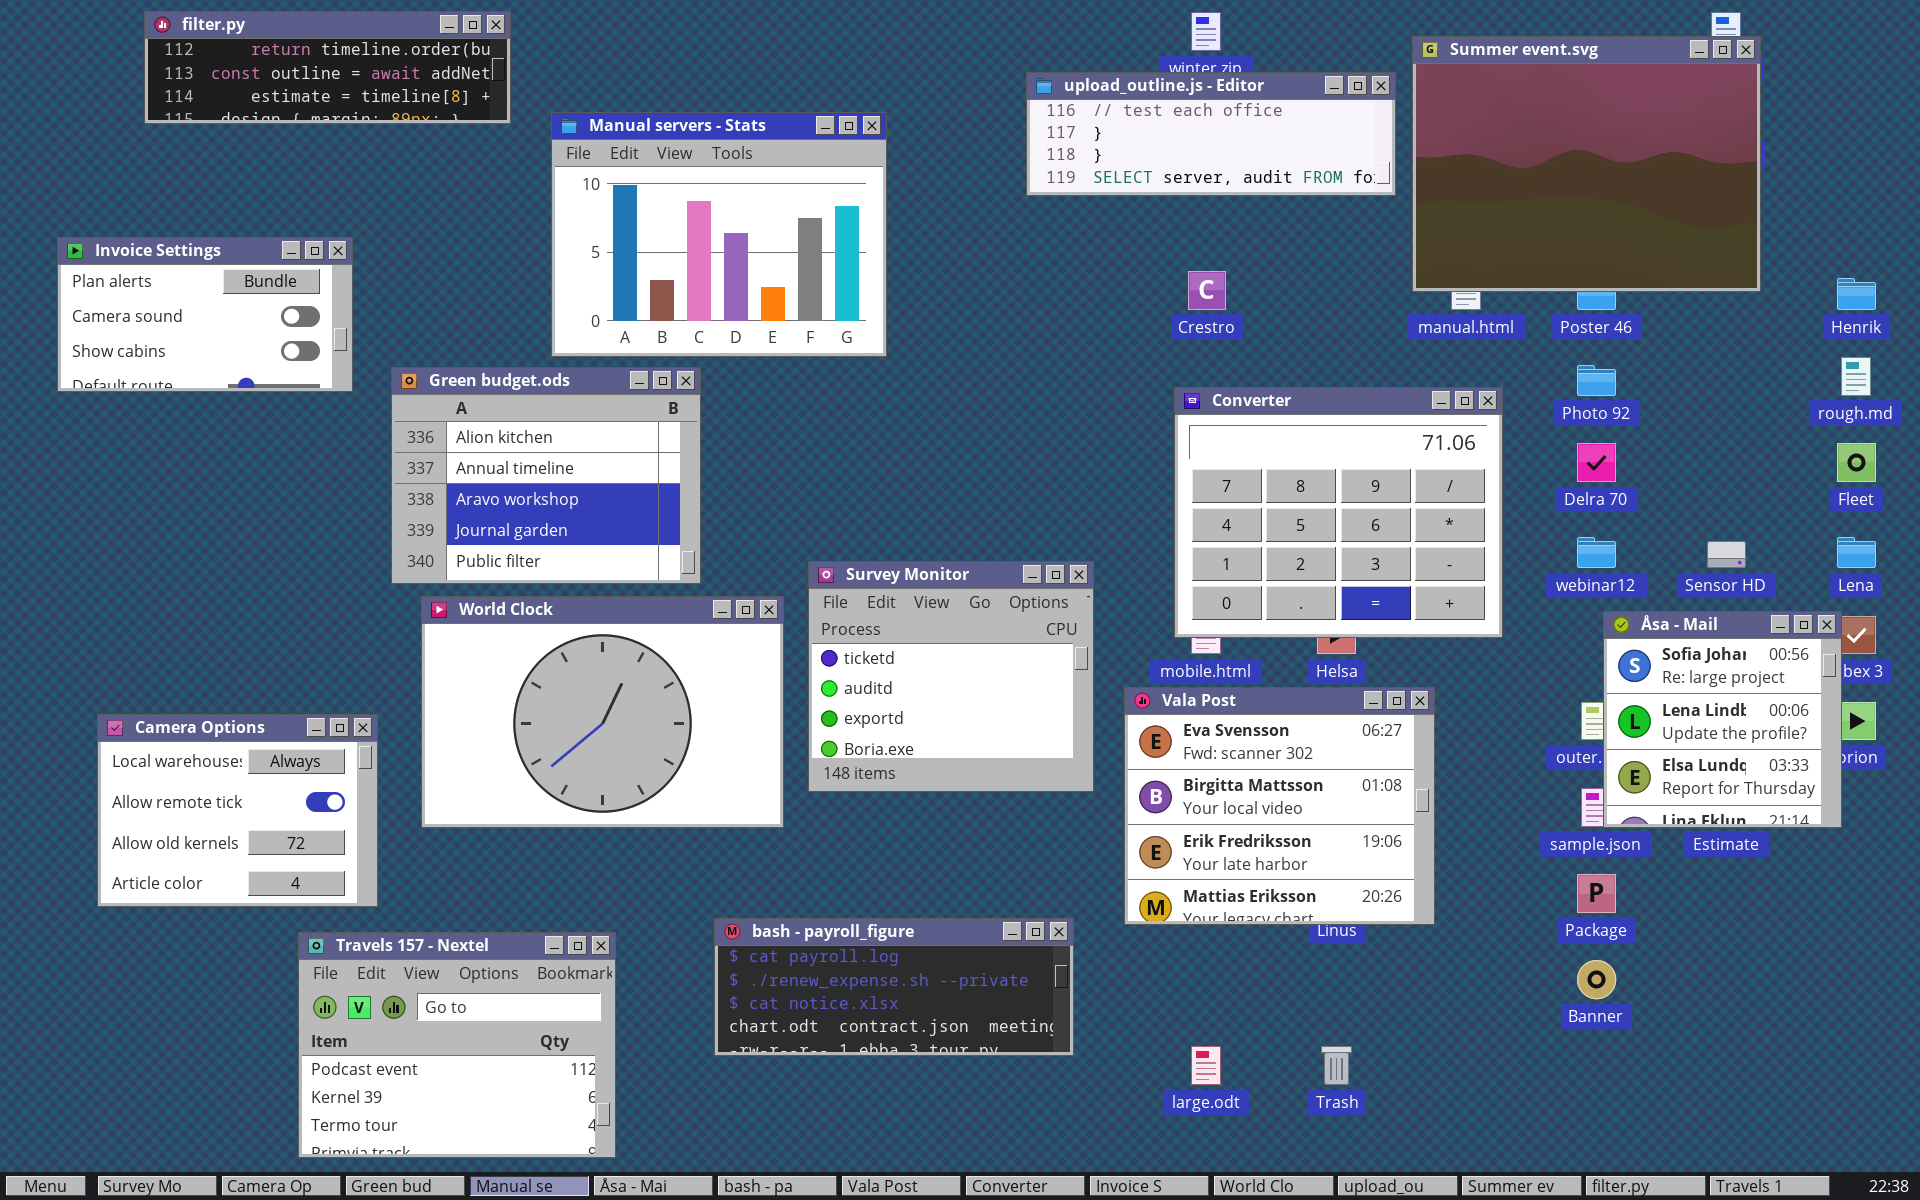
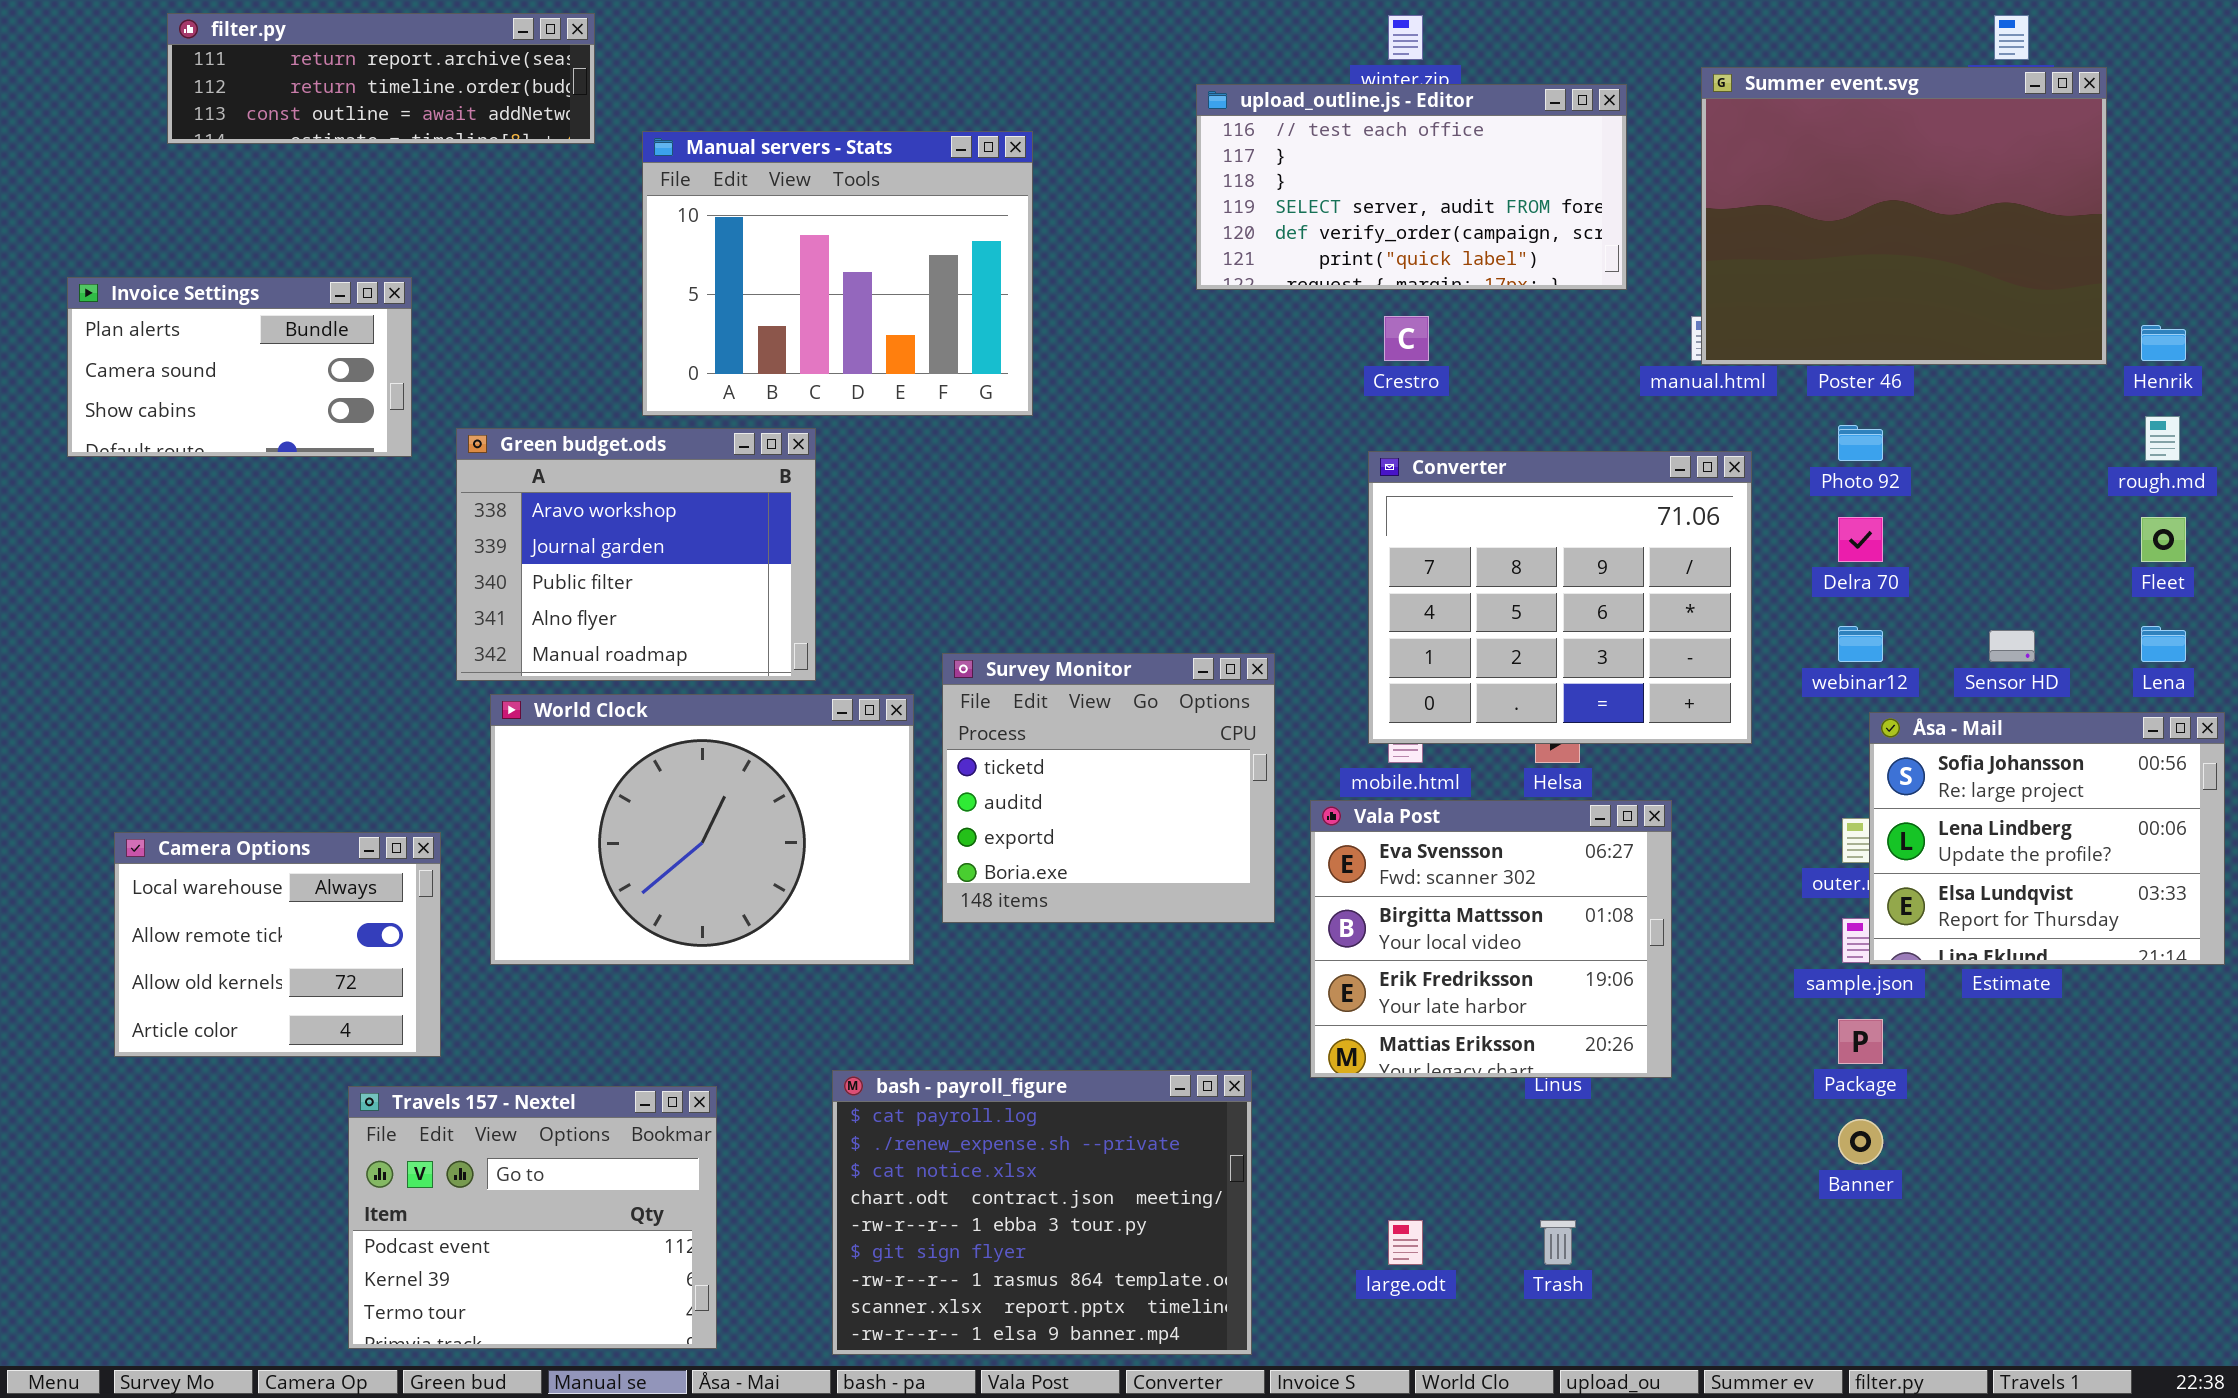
filter.py: [144,11,511,124] -> [167,13,595,144], scrolled up 1 row
Summer event.svg: [1412,36,1761,292] -> [1701,67,2107,365], moved
upload_outline.js - Editor: [1026,72,1396,196] -> [1196,84,1627,290], resized
Green budget.ods: [391,367,701,584] -> [456,428,816,681], scrolled down 2 rows
Åsa - Mail: [1603,611,1842,828] -> [1869,712,2225,965], resized
bash - payroll_figure: [714,918,1074,1056] -> [832,1070,1252,1355], resized

